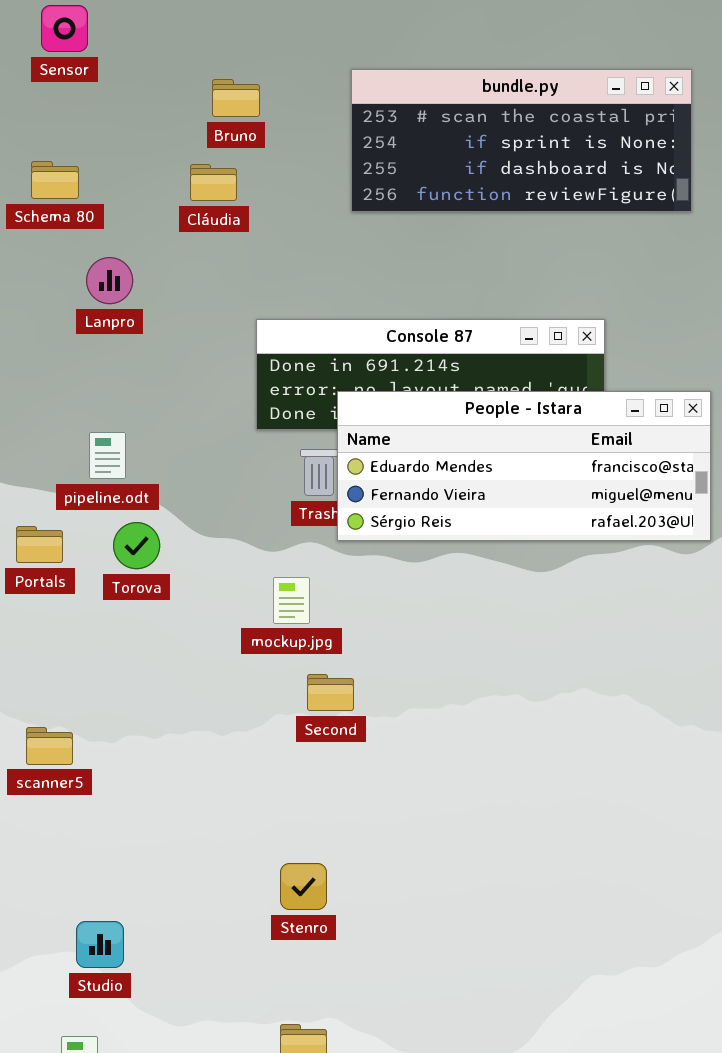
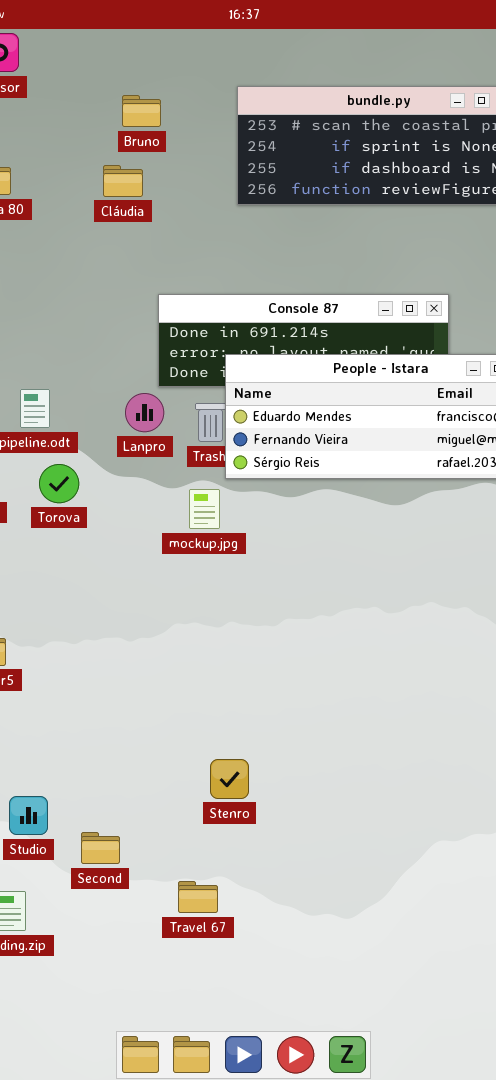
Lanpro: [86,257,133,304] -> [125,393,164,432], moved
mockup.jpg: [273,577,310,624] -> [189,489,220,529], moved
Second: [307,674,354,711] -> [81,832,120,864], moved
Stenro: [280,863,327,910] -> [210,759,249,799], moved

